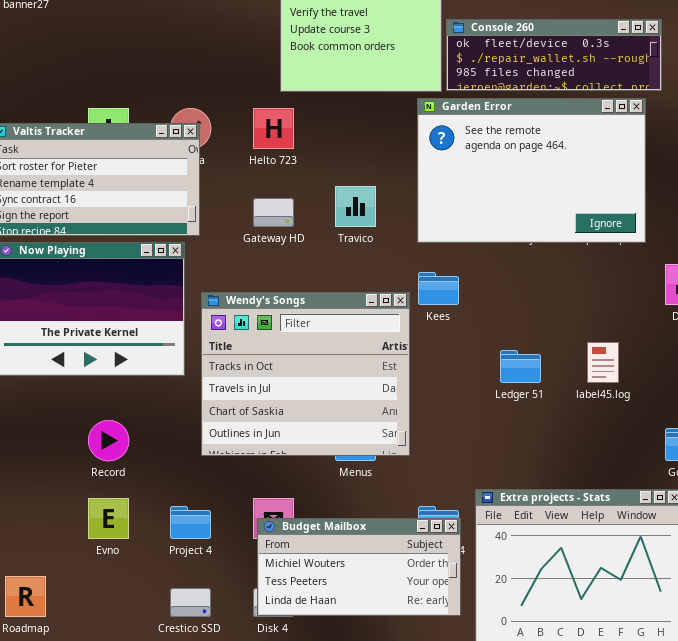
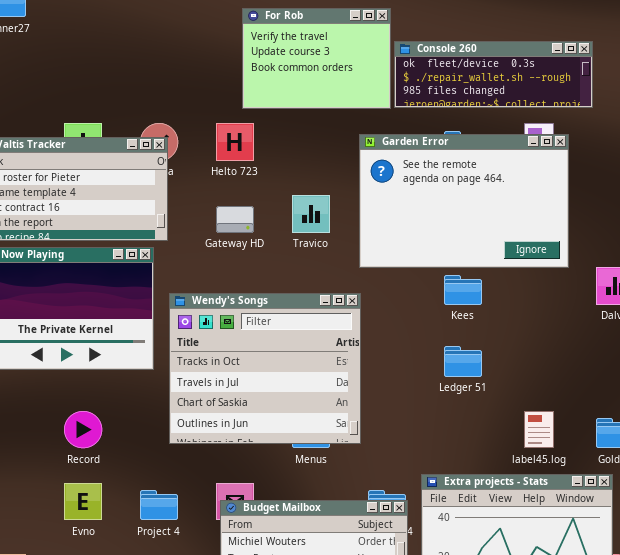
Garden Error: [417,98,646,243] -> [359,134,569,268], moved
Kees: [418,272,459,305] -> [444,275,482,305], moved
label45.log: [587,342,619,383] -> [524,411,554,448], moved

